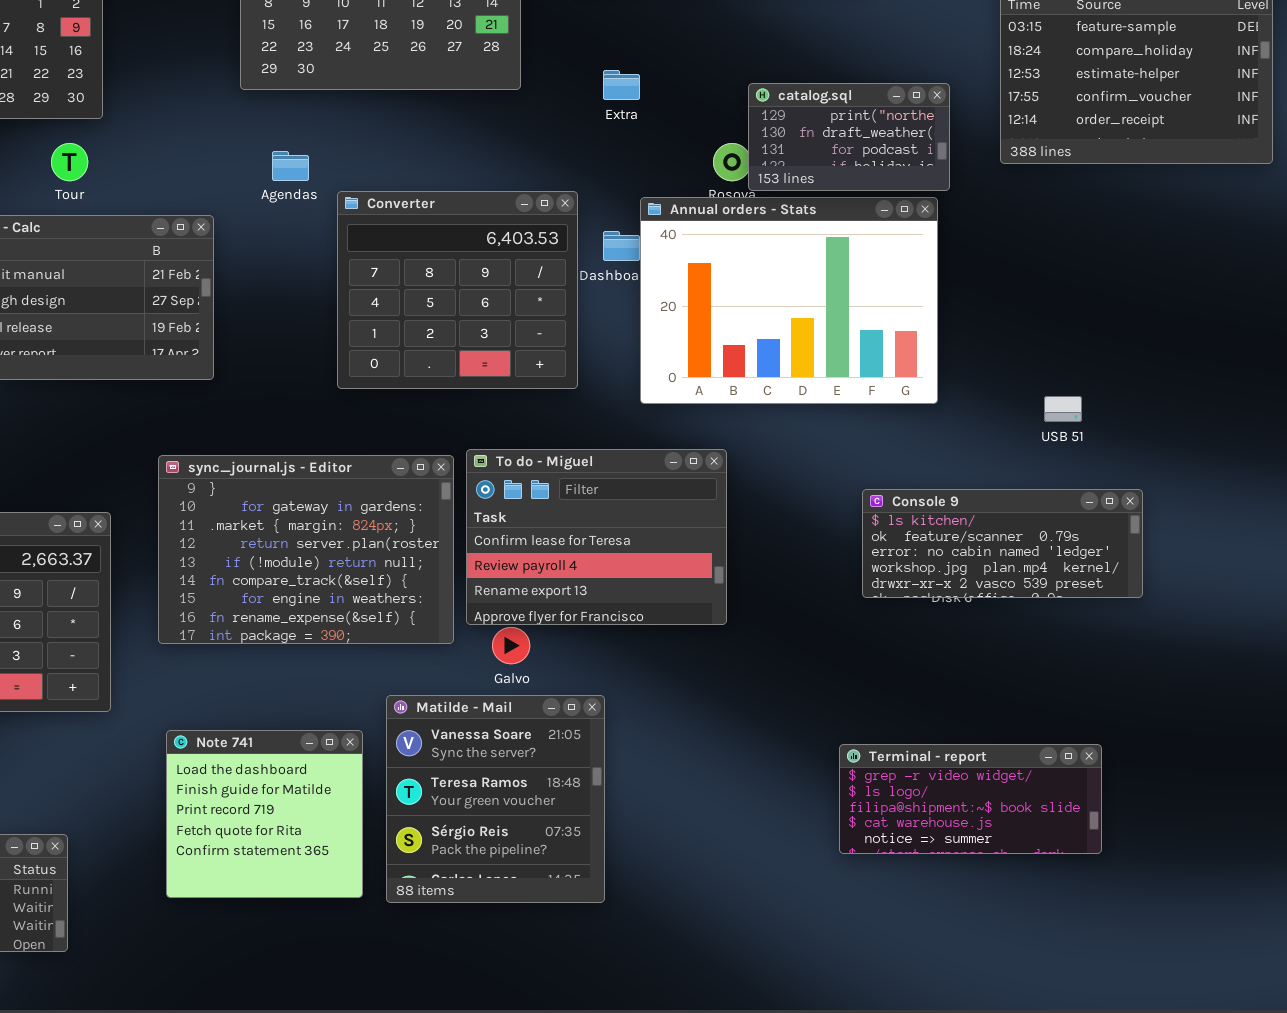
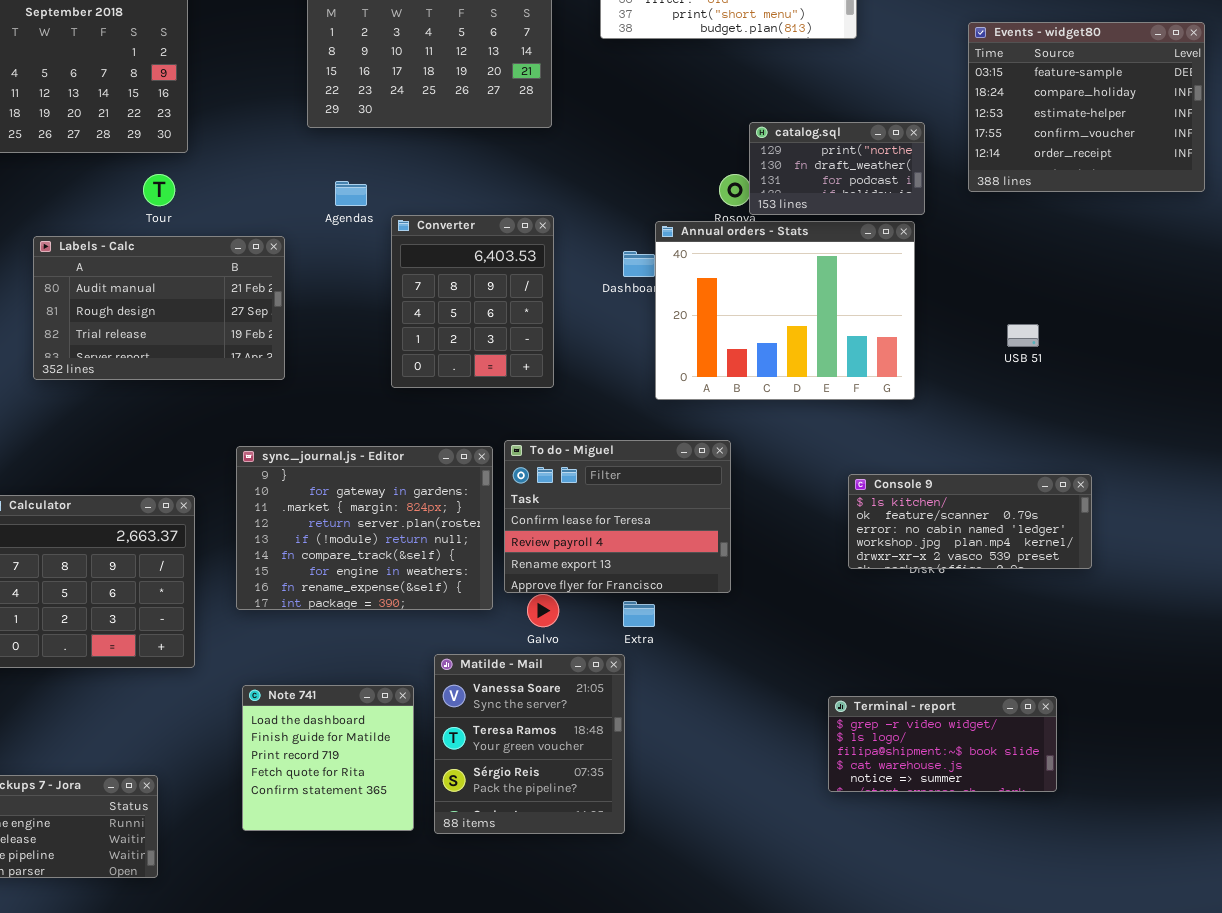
Extra: [603,70,640,100] -> [623,601,655,627], moved
Converter: [337,191,578,389] -> [391,215,554,388], resized
USB 51: [1044,396,1082,422] -> [1007,324,1039,347], moved

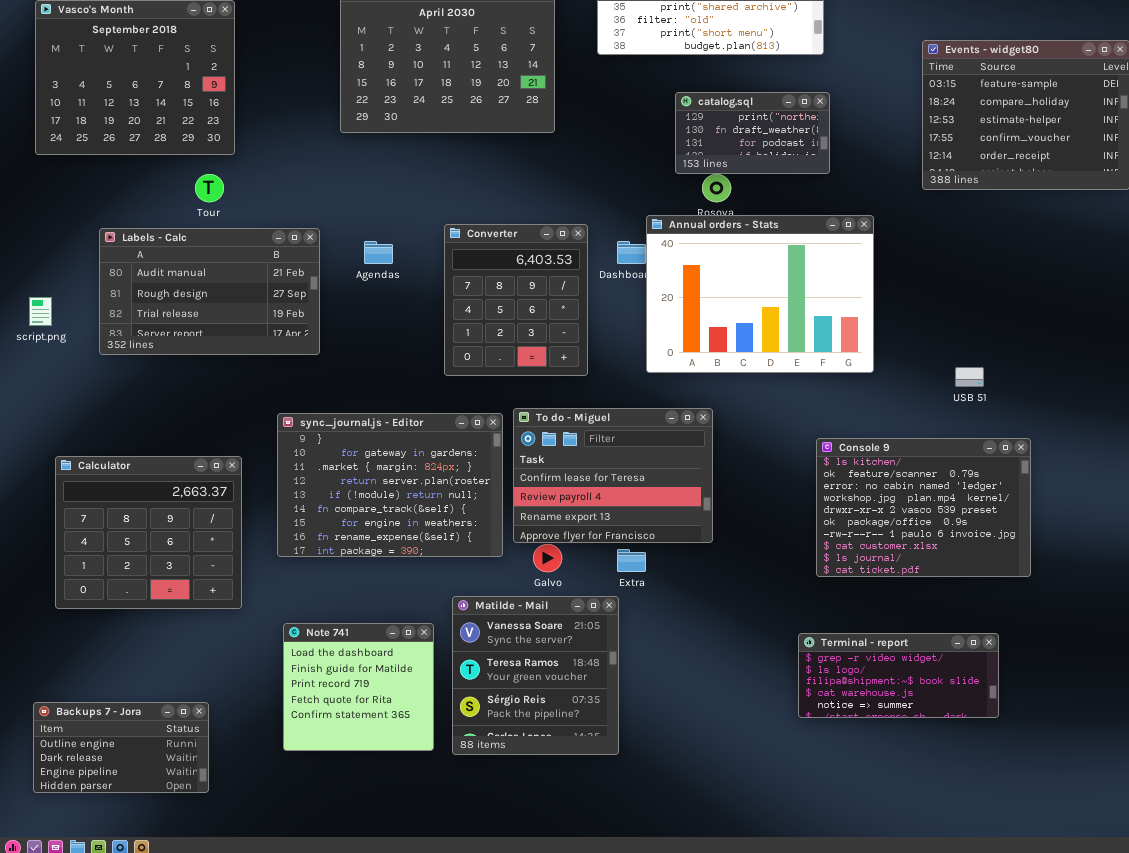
catalog.sql: [749,122,925,215] -> [675,92,830,174], moved
Agendas: [335,181,367,206] -> [364,241,393,264], moved
Converter: [391,215,554,388] -> [444,224,588,376], moved
USB 51: [1007,324,1039,347] -> [955,367,984,387], moved
Console 9: [848,474,1092,569] -> [816,438,1031,577], resized

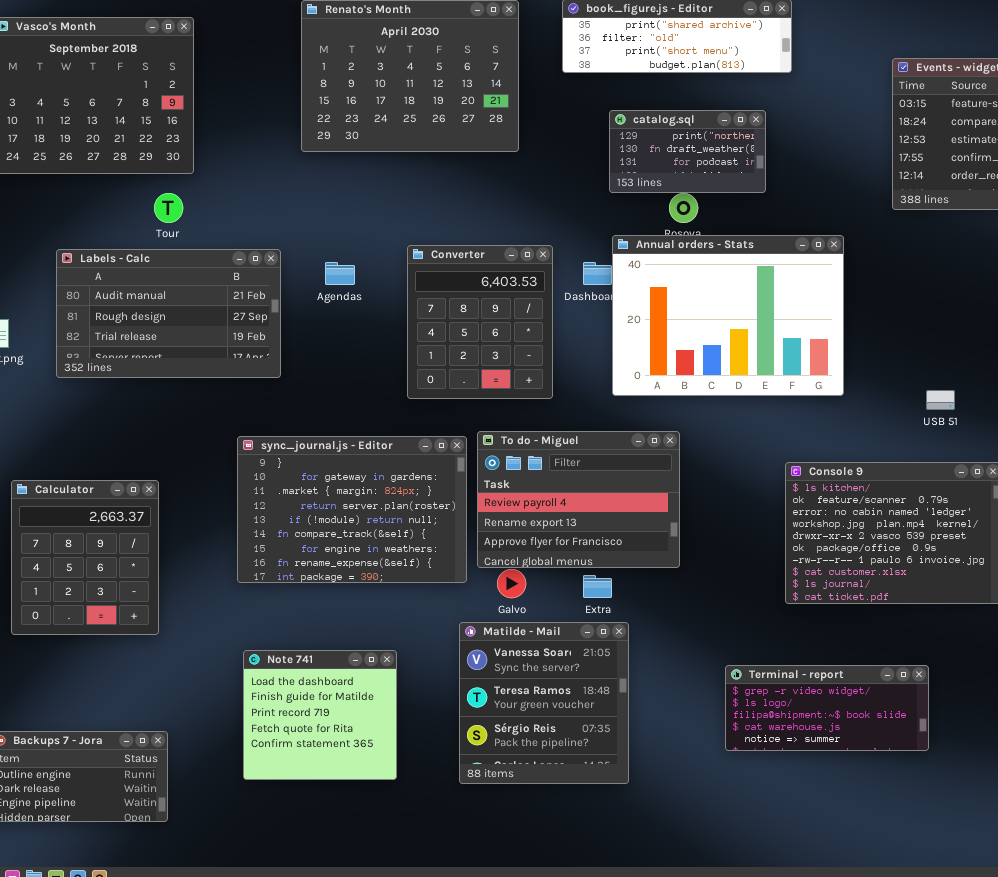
catalog.sql: [675,92,830,174] -> [609,110,766,193], moved
To do - Miguel: [513,408,713,543] -> [477,431,680,568], scrolled down 1 row
Calculator: [55,456,242,609] -> [11,480,159,635], resized
Matilde - Mail: [452,596,619,755] -> [459,622,629,784], moved
Terminal - report: [798,633,999,718] -> [725,665,929,751], moved

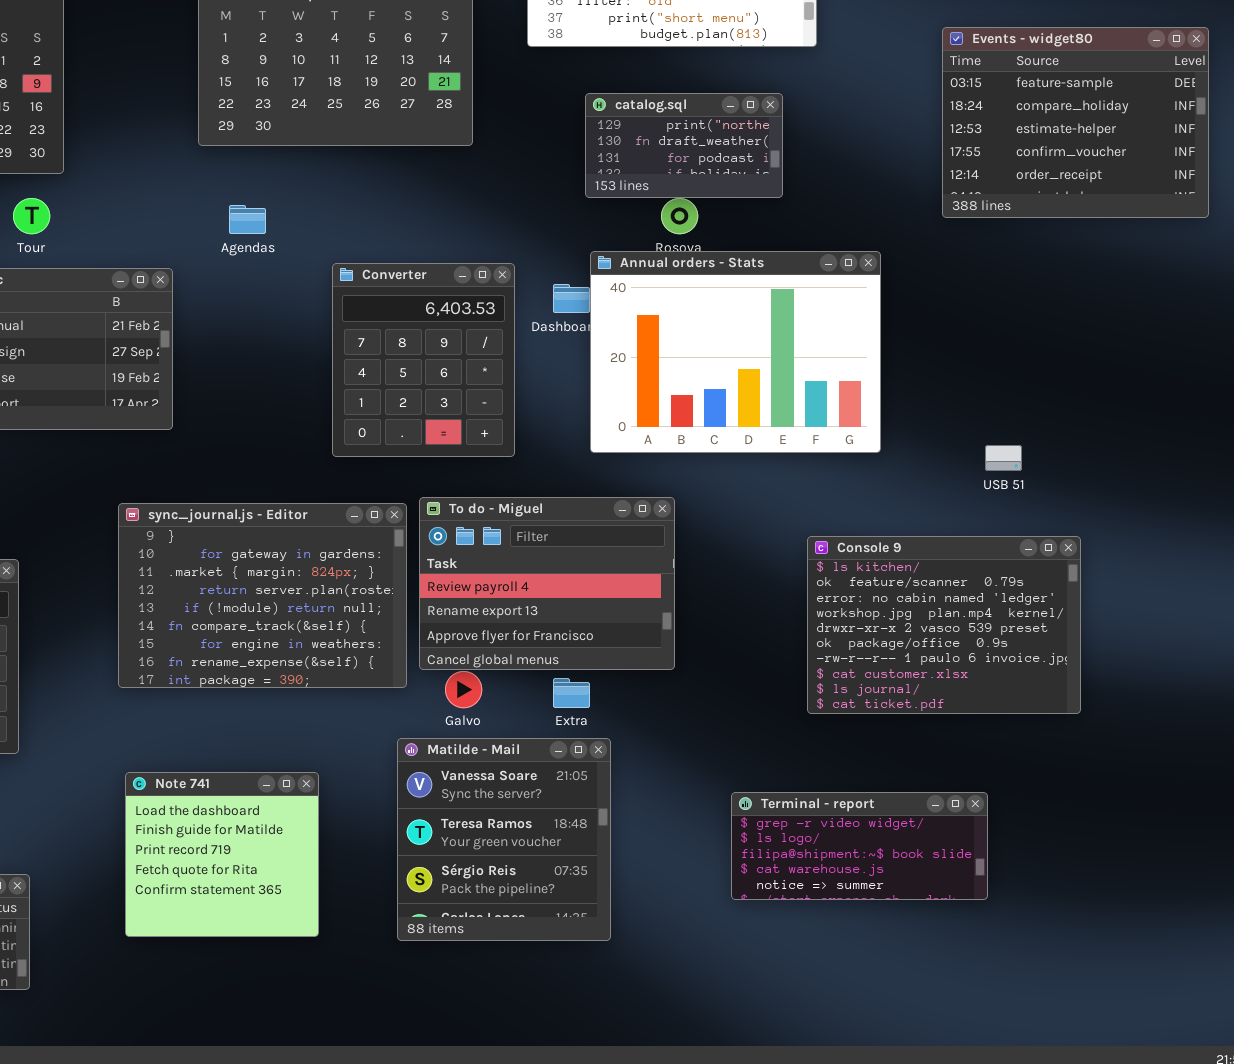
Agendas: [325,262,355,285] -> [229,205,266,234], moved

